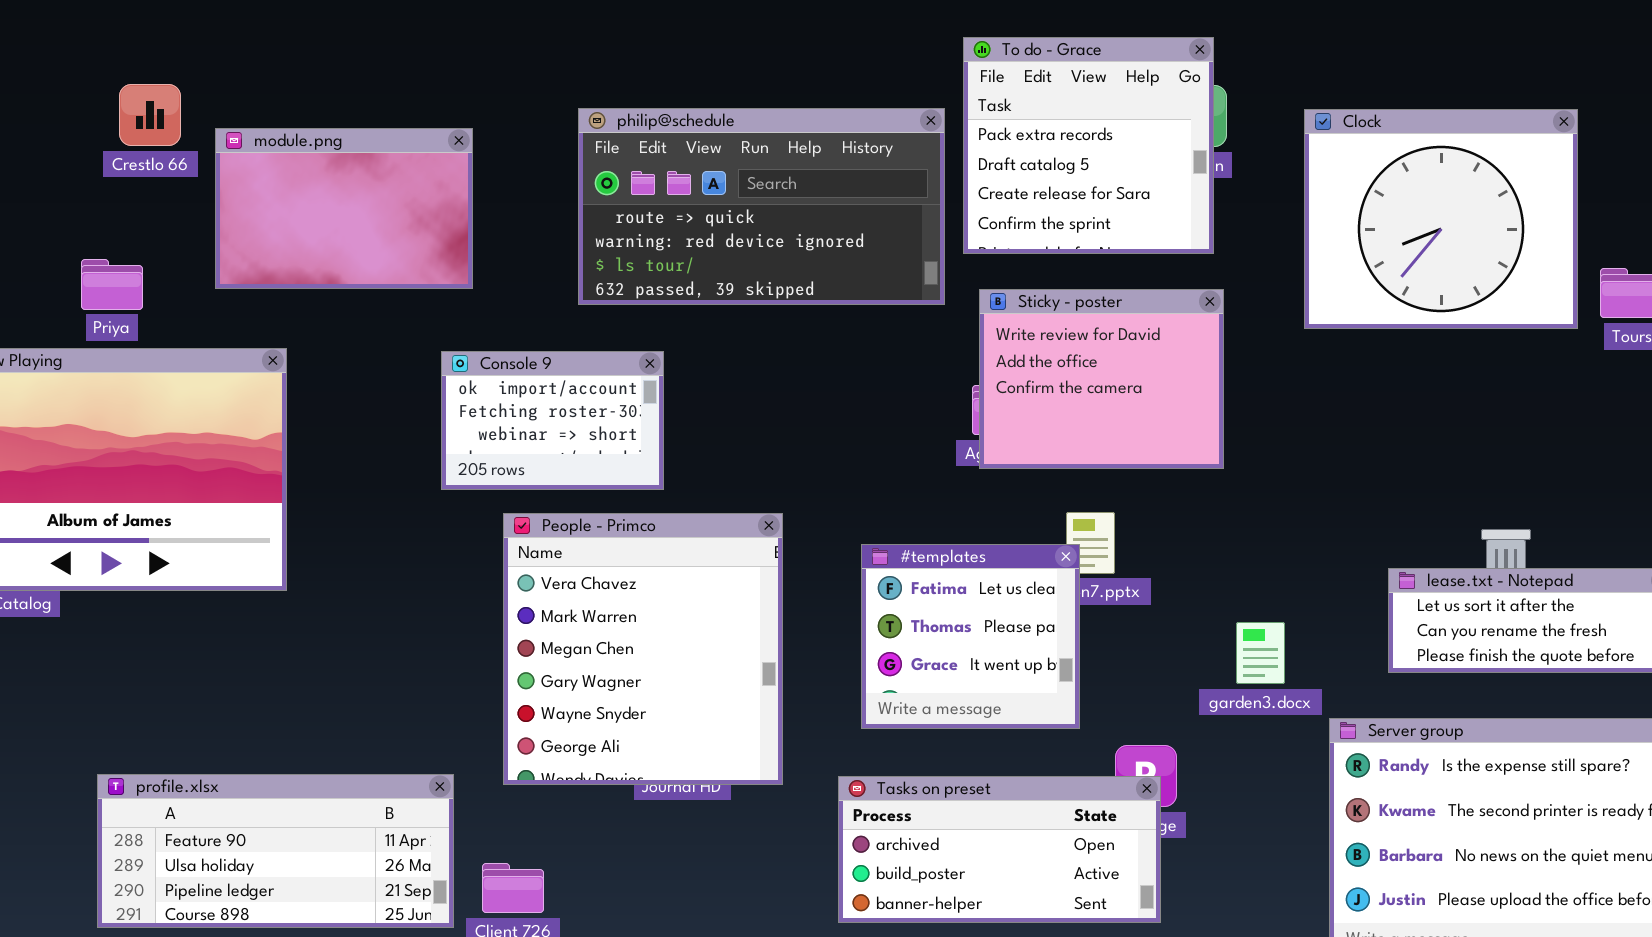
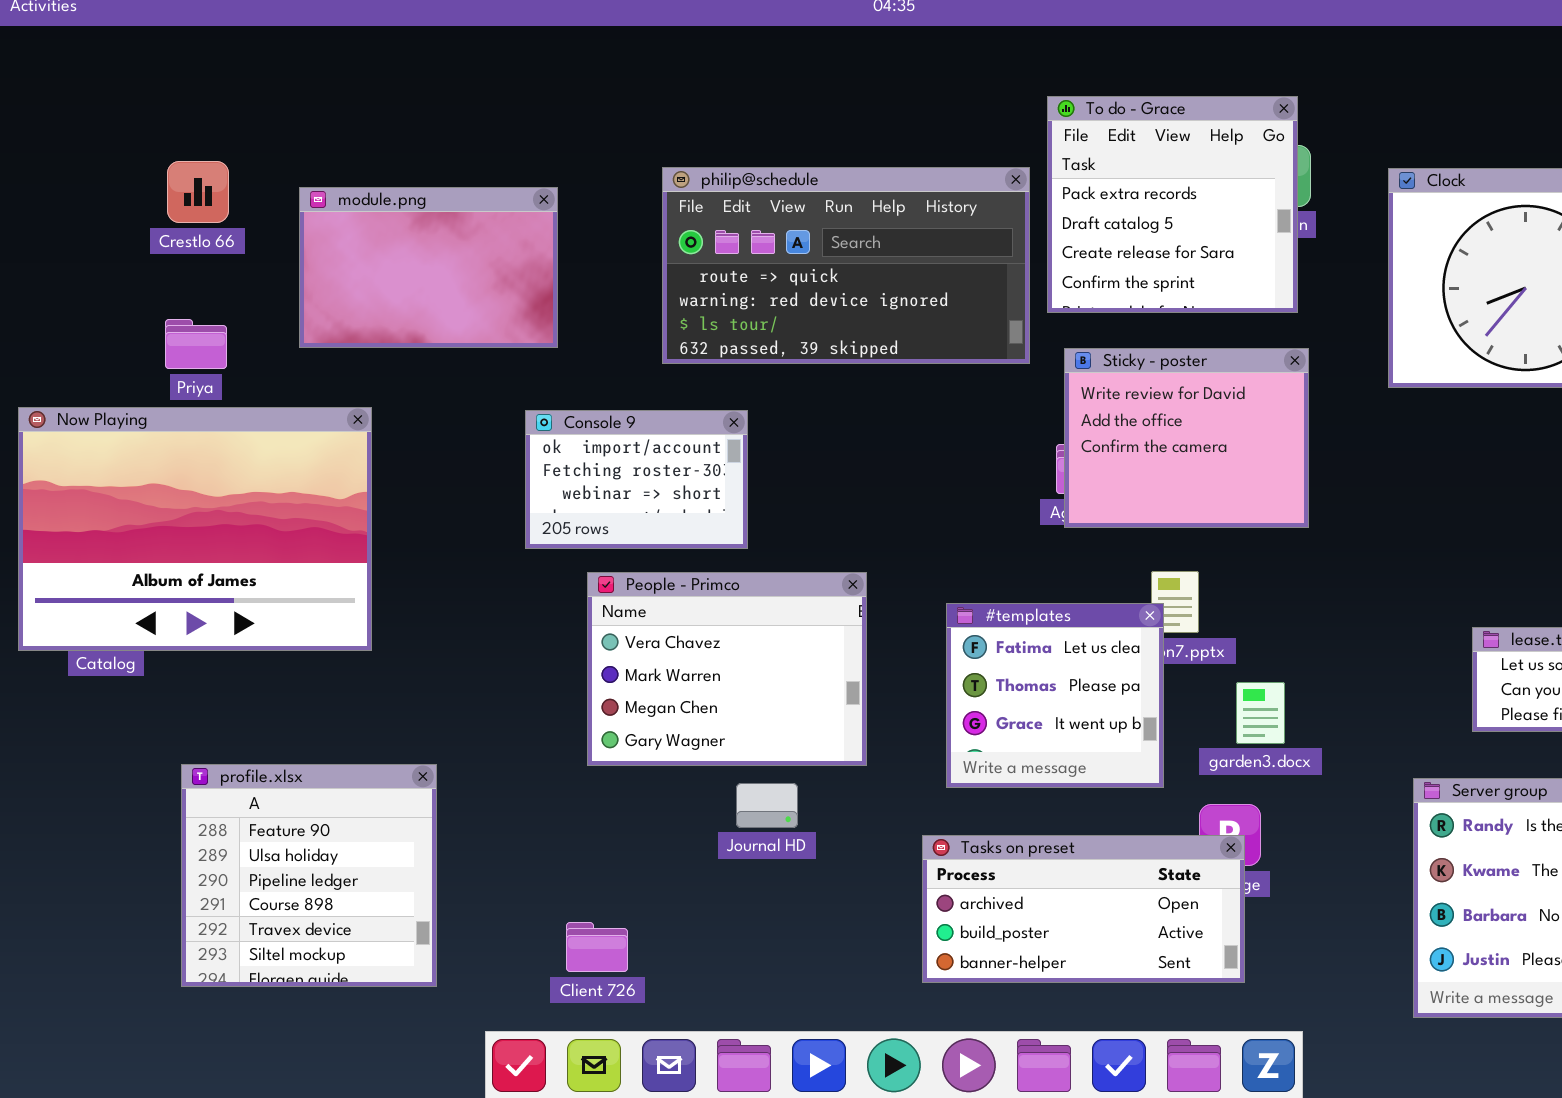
Crestlo 66: [119,84,181,146] -> [167,161,229,223], moved
People - Primco: [503,513,783,785] -> [587,572,867,766], resized
garden3.docx: [1236,622,1285,684] -> [1236,682,1285,744], moved
profile.xlsx: [97,774,454,928] -> [181,764,437,987], resized

